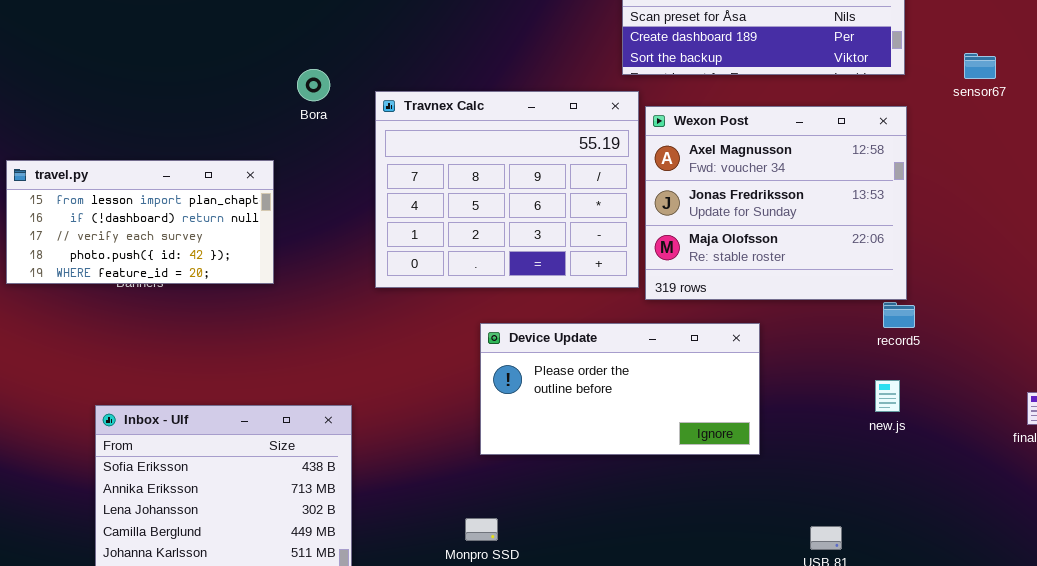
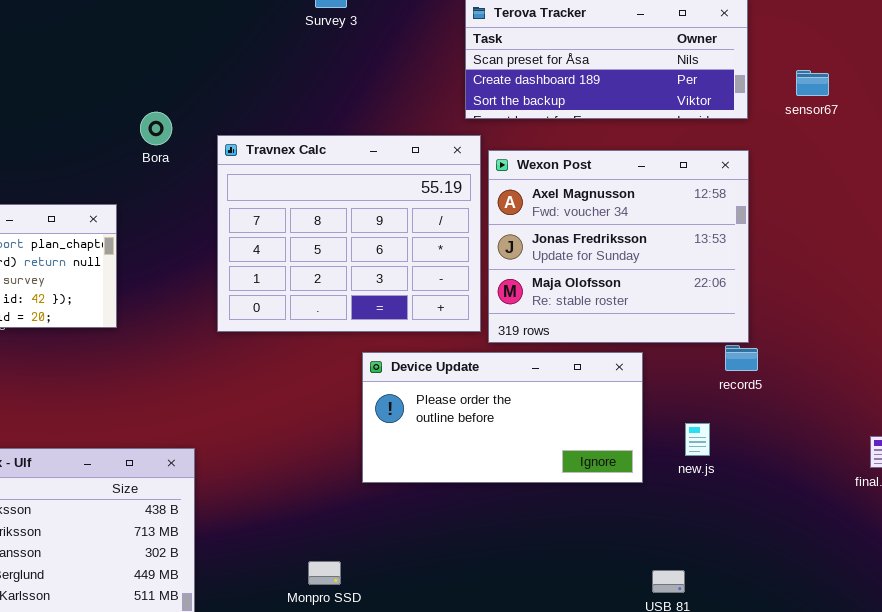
sensor67: [964,53,996,79] -> [796,70,829,96], moved
Device Update: [480,323,760,455] -> [362,352,643,483], moved
new.js: [875,380,900,412] -> [685,423,710,456], moved

